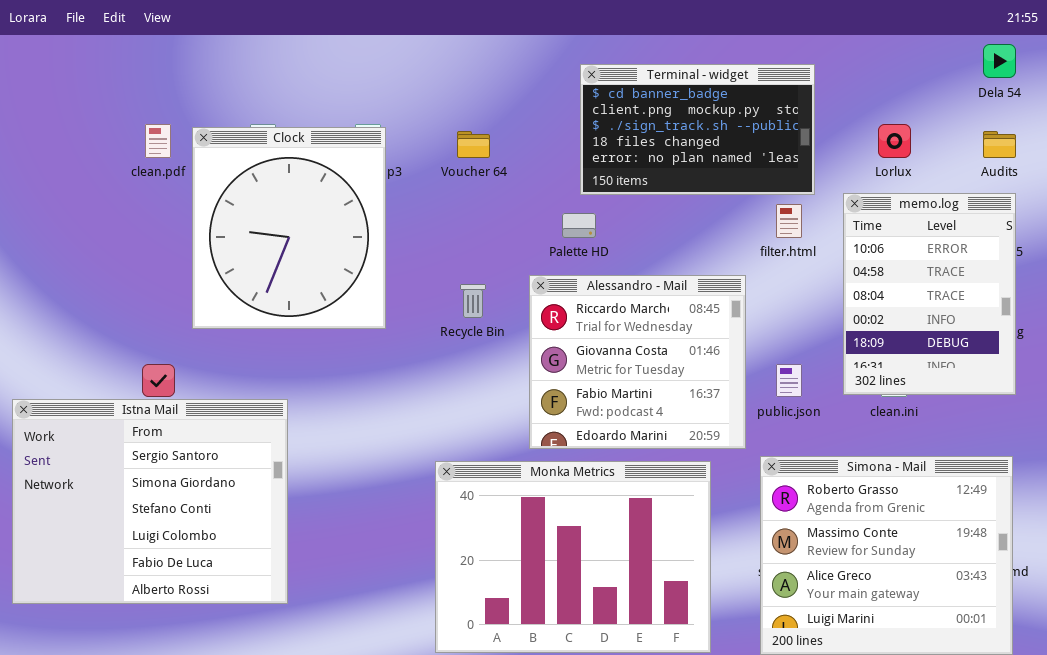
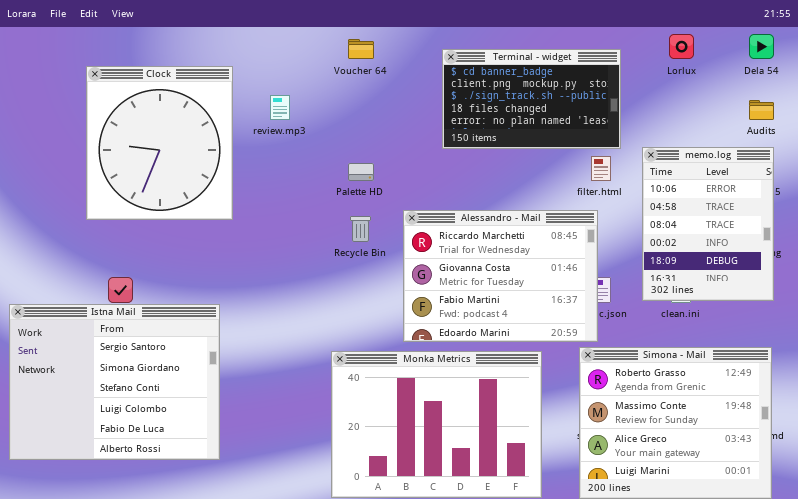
Lorlux: [878,124,911,158] -> [669,34,694,59], moved
Clock: [192,127,386,329] -> [86,66,233,220], moved
Voucher 64: [457,131,490,158] -> [348,39,374,59], moved
Palette HD: [562,213,596,238] -> [348,163,374,181], moved
Alessandro - Mail: [529,275,746,449] -> [403,210,598,342], resized

